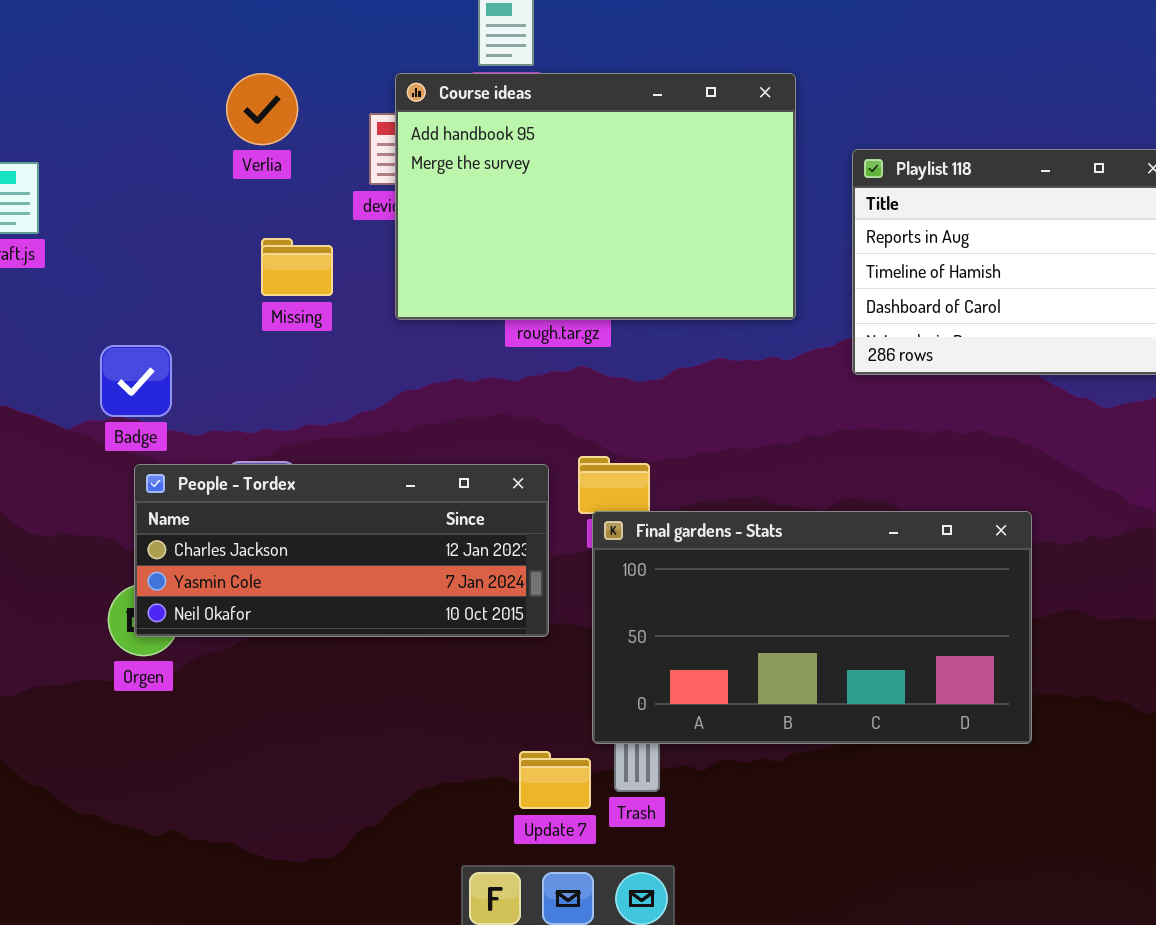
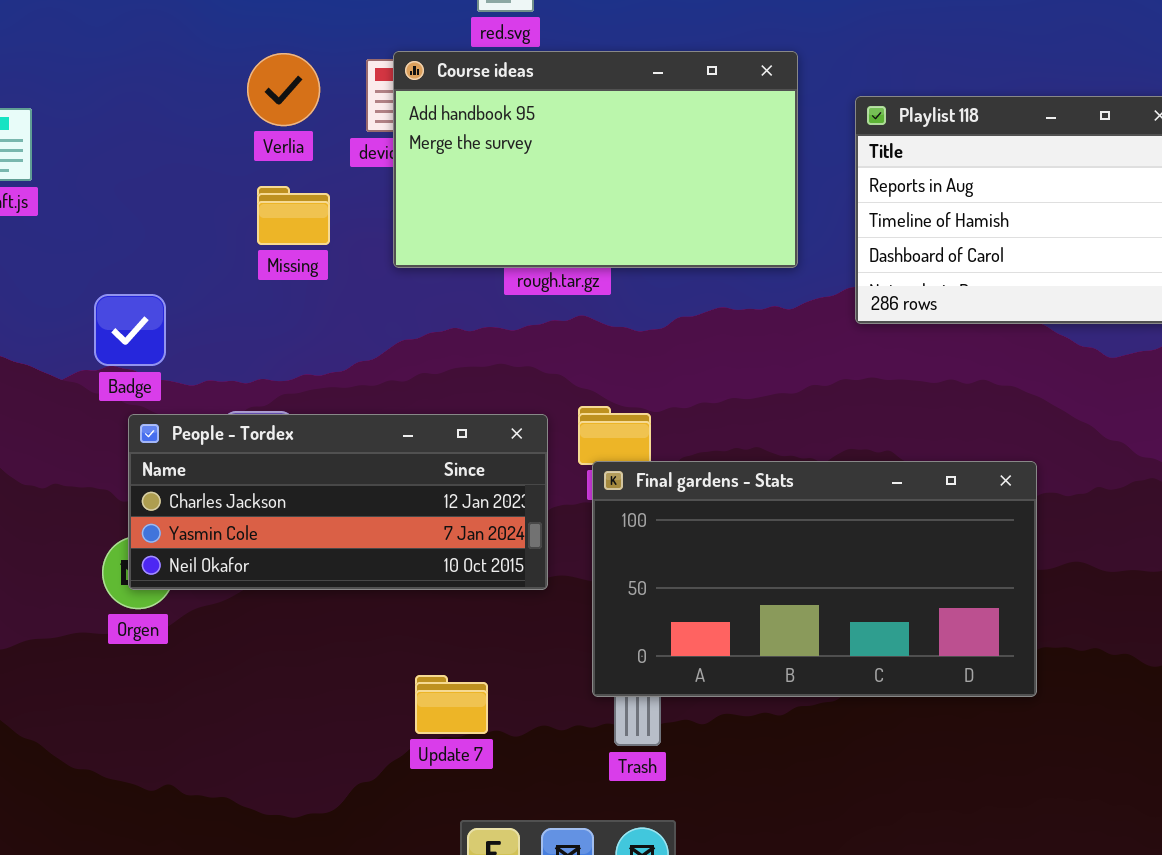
Verlia: [226,73,298,145] -> [247,53,320,126], moved
Course ideas: [395,73,796,320] -> [393,51,798,268], resized
Update 7: [519,751,591,809] -> [415,675,488,734], moved

